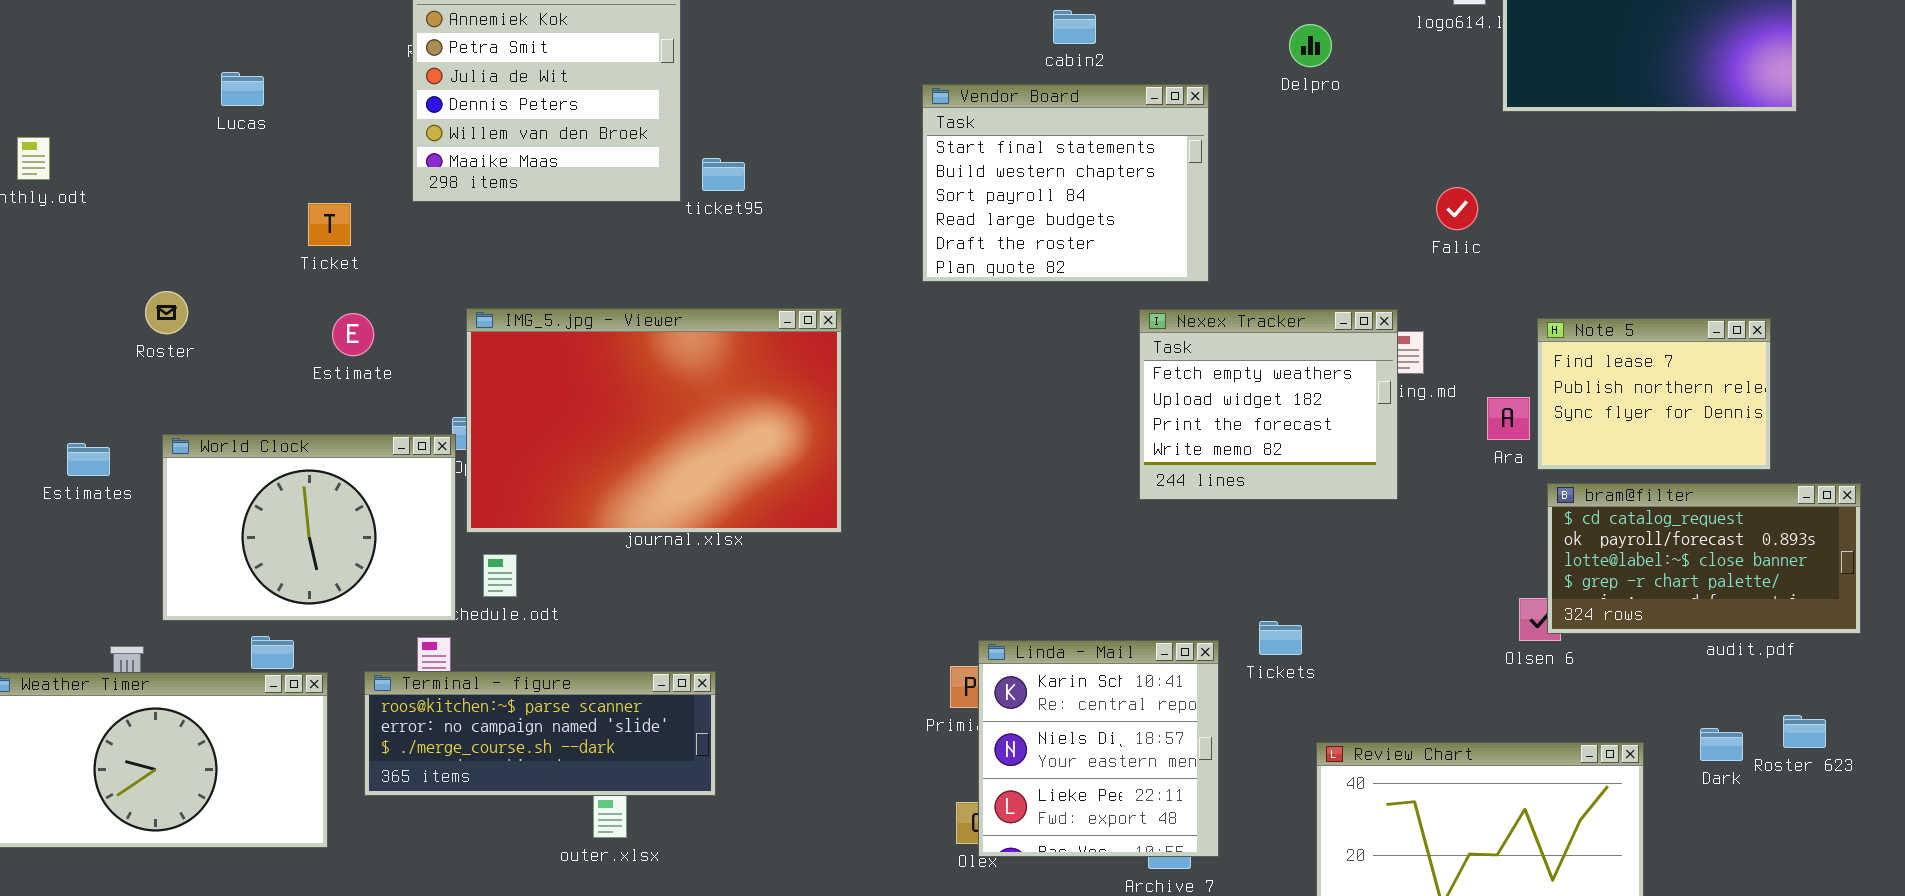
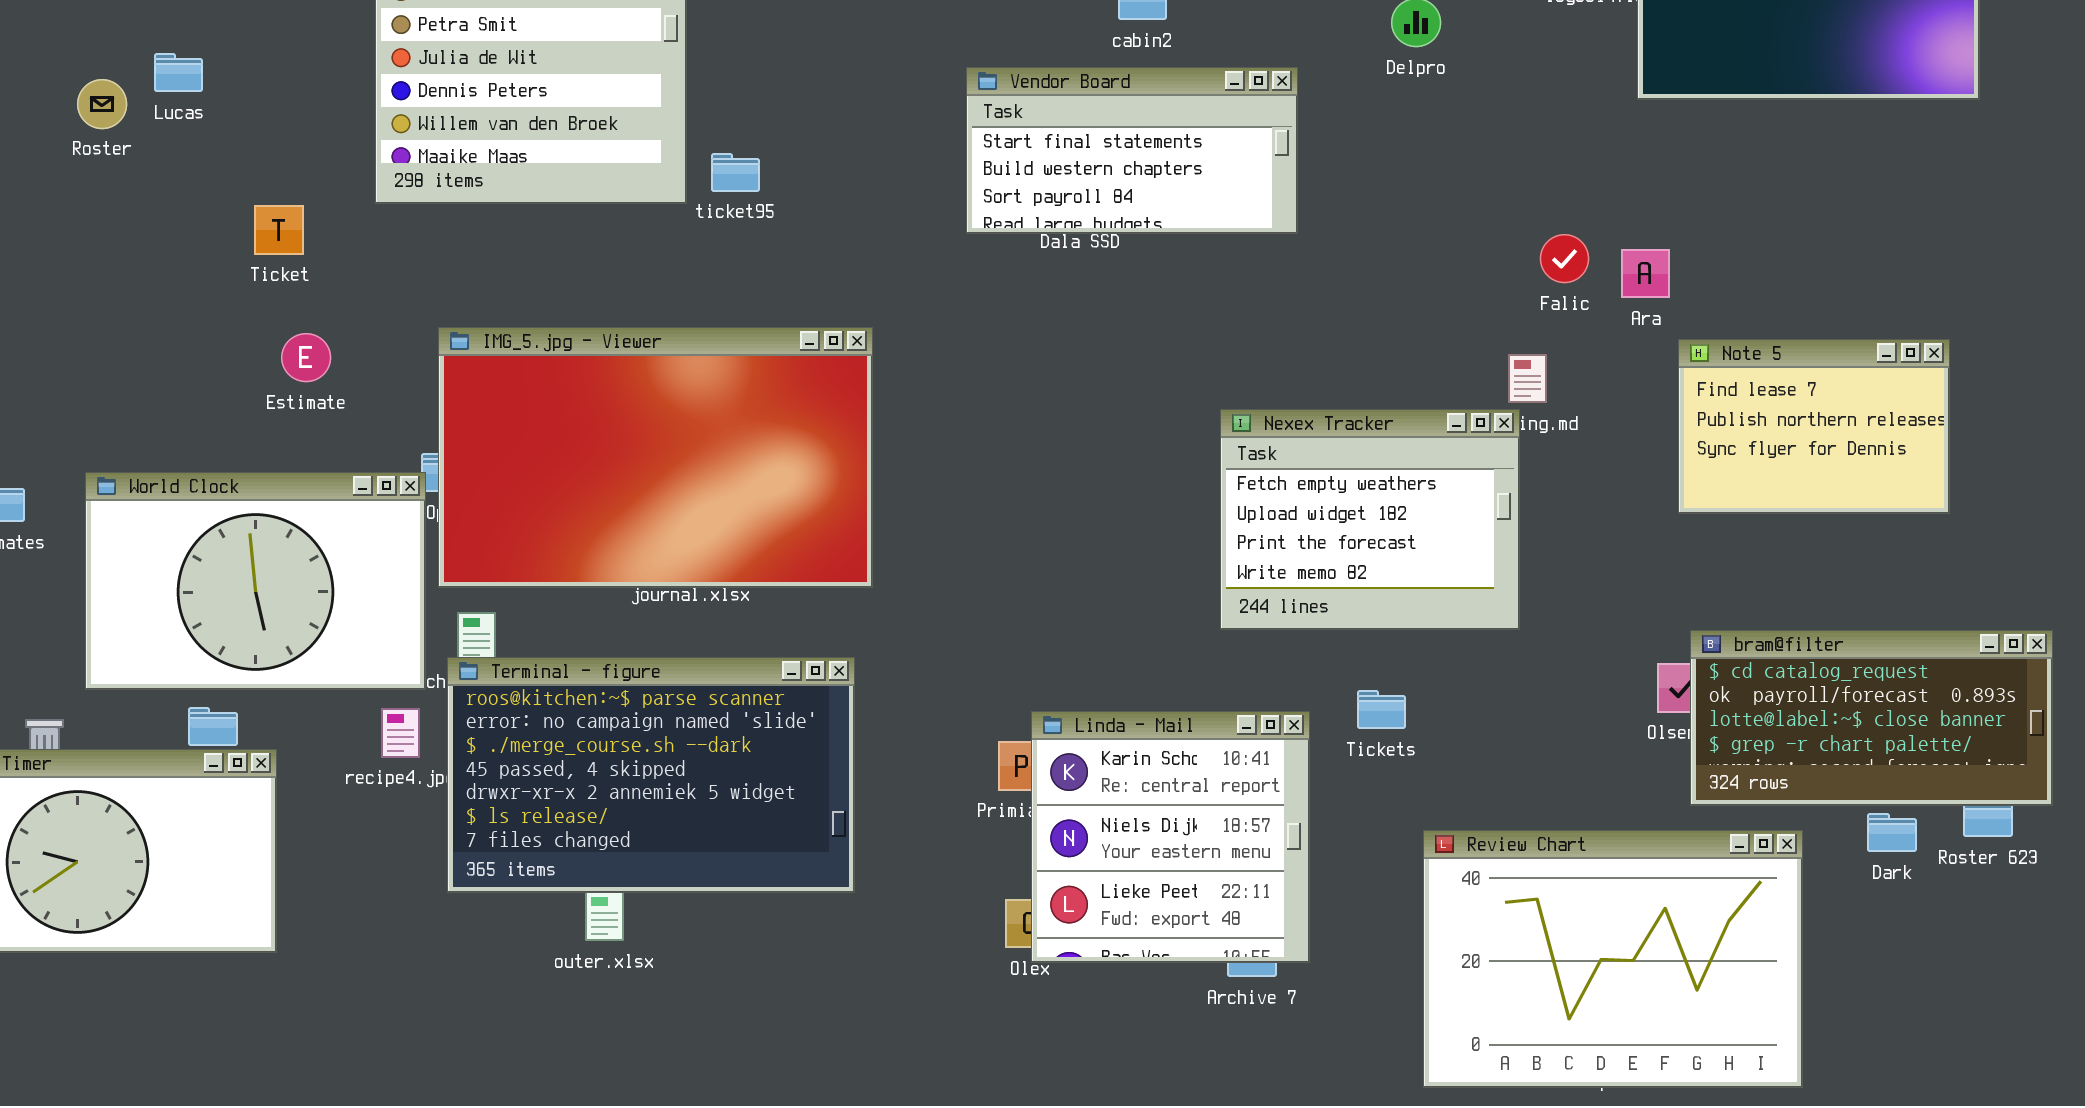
Vendor Board: [922,84,1209,282] -> [966,67,1298,234], resized
Falic: [1436,187,1478,230] -> [1540,234,1589,283], moved
Roster: [145,291,188,334] -> [77,79,127,129], moved
Nexex Tracker: [1139,309,1398,500] -> [1220,409,1520,630], moved
Ara: [1487,397,1530,440] -> [1621,249,1670,298], moved
bram@filter: [1547,483,1861,634] -> [1690,630,2053,806], moved
Terminal - figure: [364,671,716,796] -> [447,657,855,893], moved, resized

